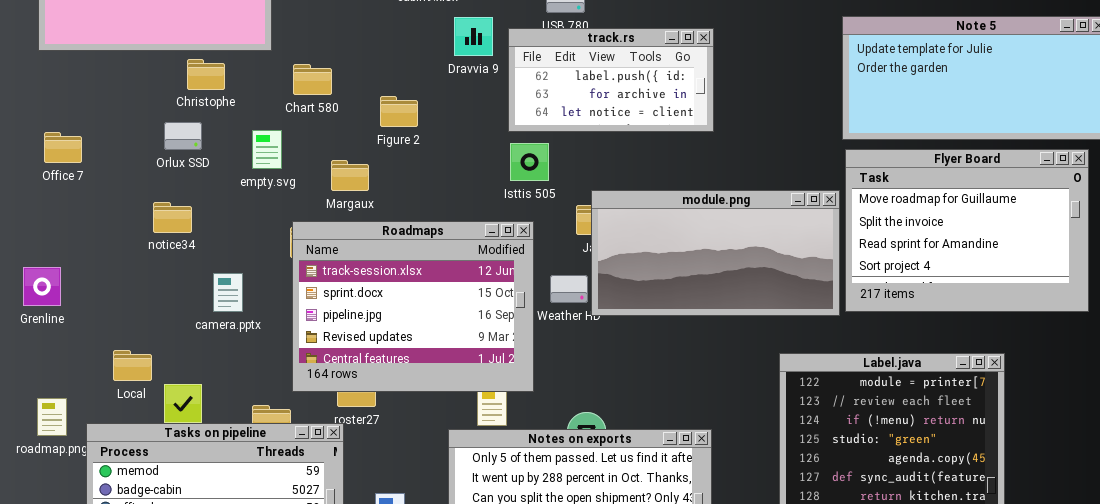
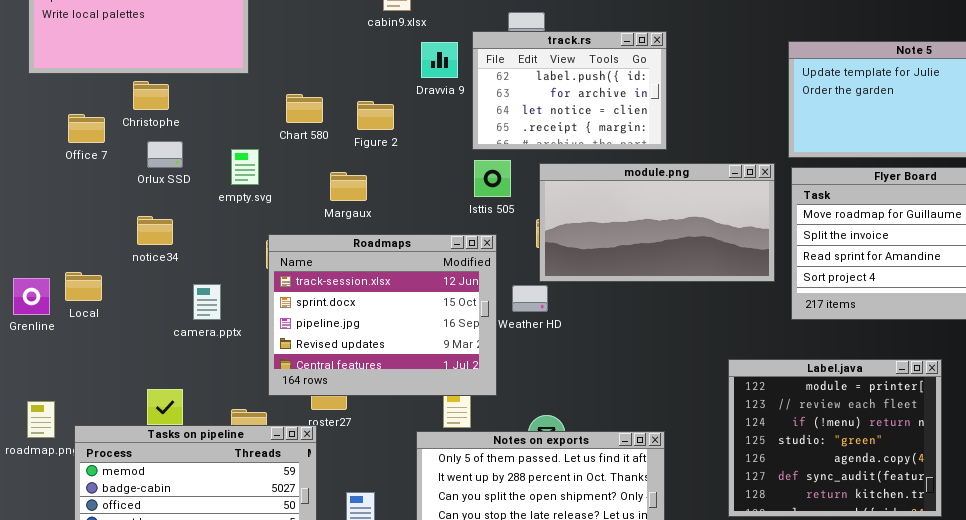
track.rs: [508,28,714,132] -> [472,31,667,150], resized
Christophe: [187,59,225,90] -> [133,81,169,110], moved
Chart 580: [293,64,332,95] -> [286,94,323,123], moved
Figure 2: [380,96,418,127] -> [357,101,394,130], moved
Office 7: [44,132,82,163] -> [68,114,105,143], moved
Margaux: [331,160,369,191] -> [330,172,367,201], moved
module.png: [591,190,840,316] -> [539,163,775,282], moved
Local: [113,350,152,381] -> [65,272,102,301], moved

